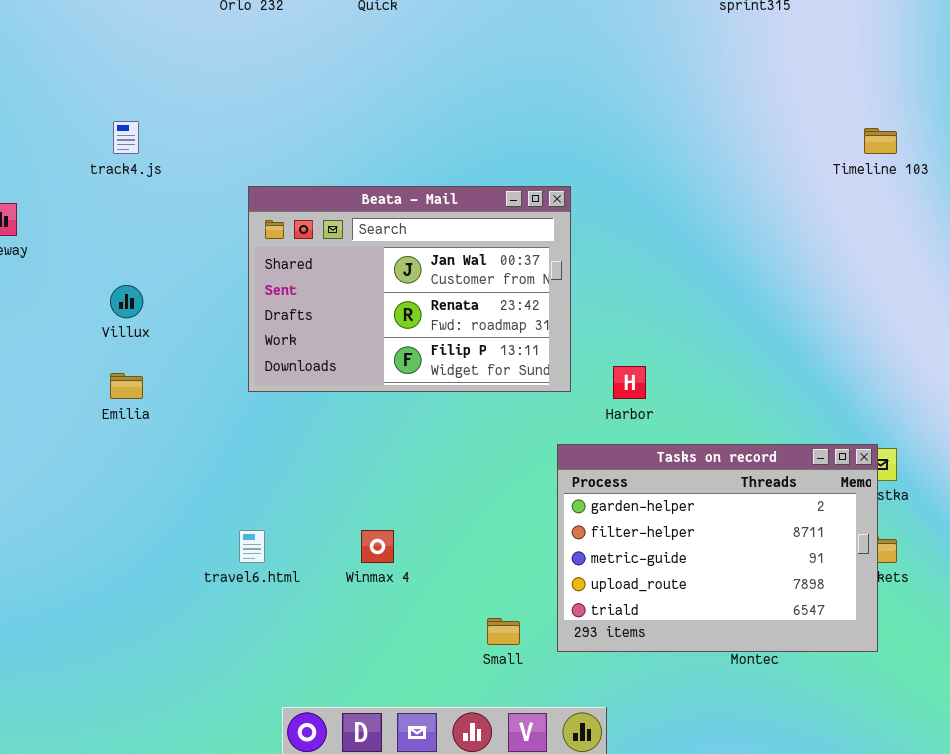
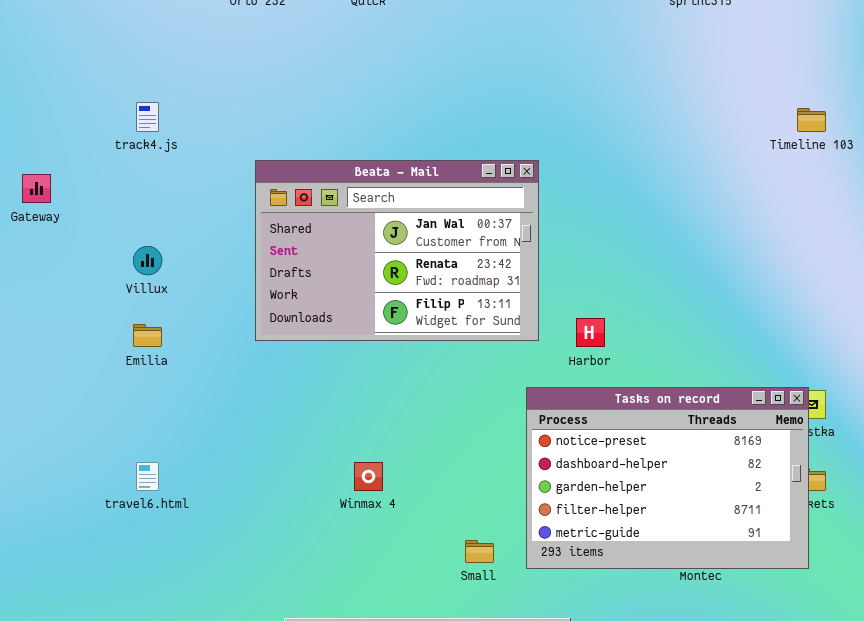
Tasks on record: [557,444,878,652] -> [526,387,809,569], scrolled up 2 rows
travel6.html: [239,530,265,563] -> [136,462,159,491], moved

